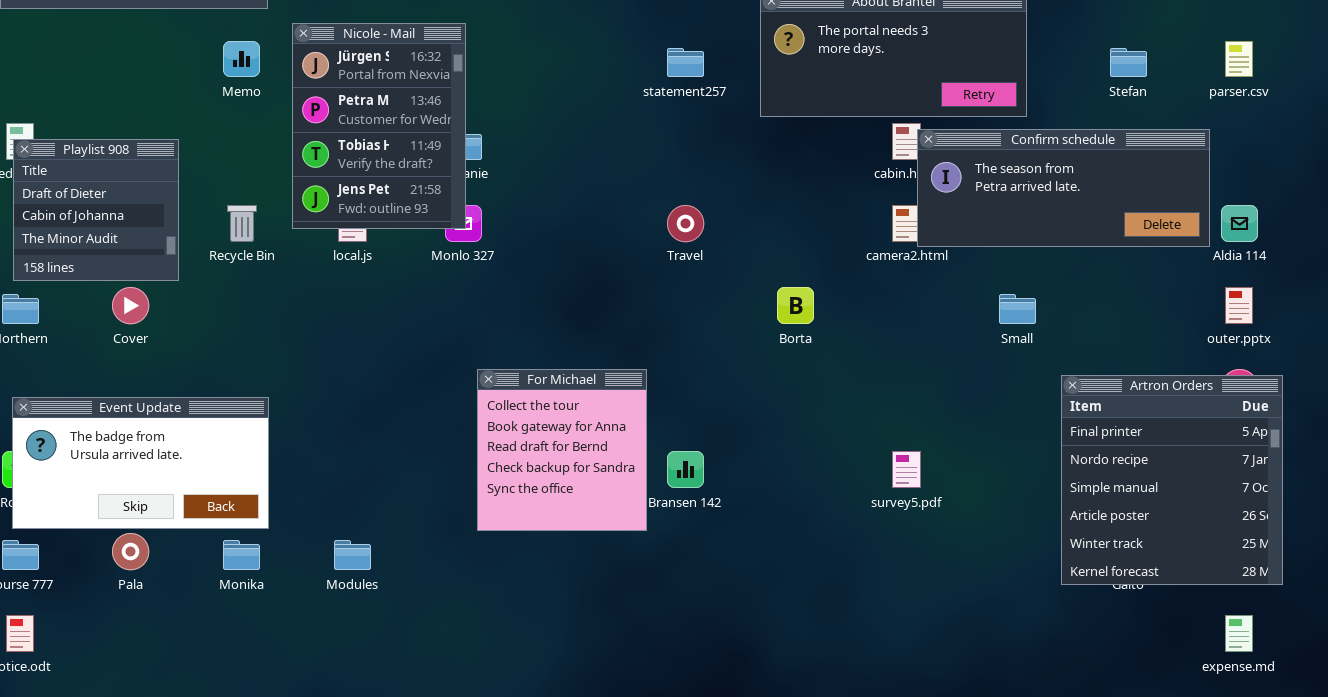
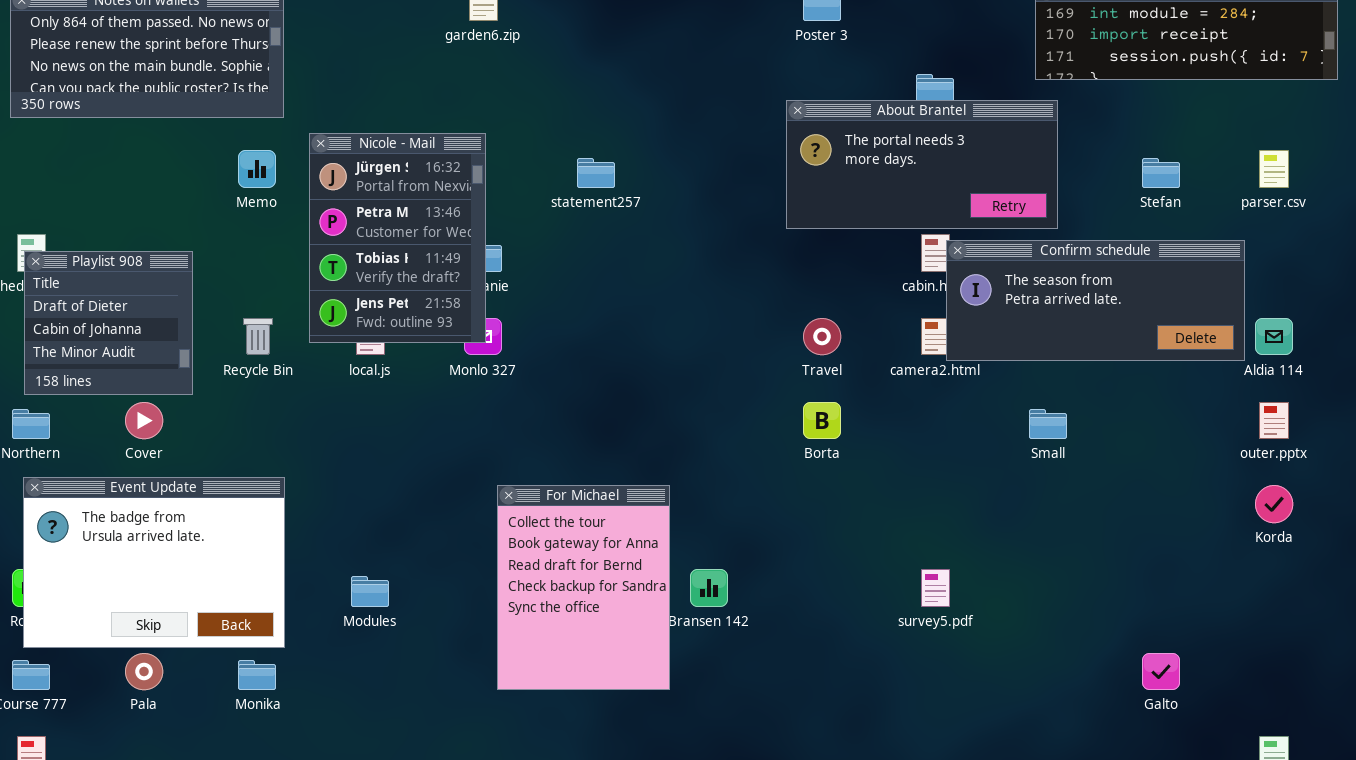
statement257: [667,48,704,77] -> [577,158,615,188], moved
Travel: [667,205,704,242] -> [803,318,841,355], moved
For Michael: [477,369,647,531] -> [497,485,670,690], resized
Artron Orders: [1061,375,1283,585] -> none, closed
Event Update: [12,397,269,529] -> [23,477,285,648], resized
Modules: [334,540,371,570] -> [351,576,389,607], moved

